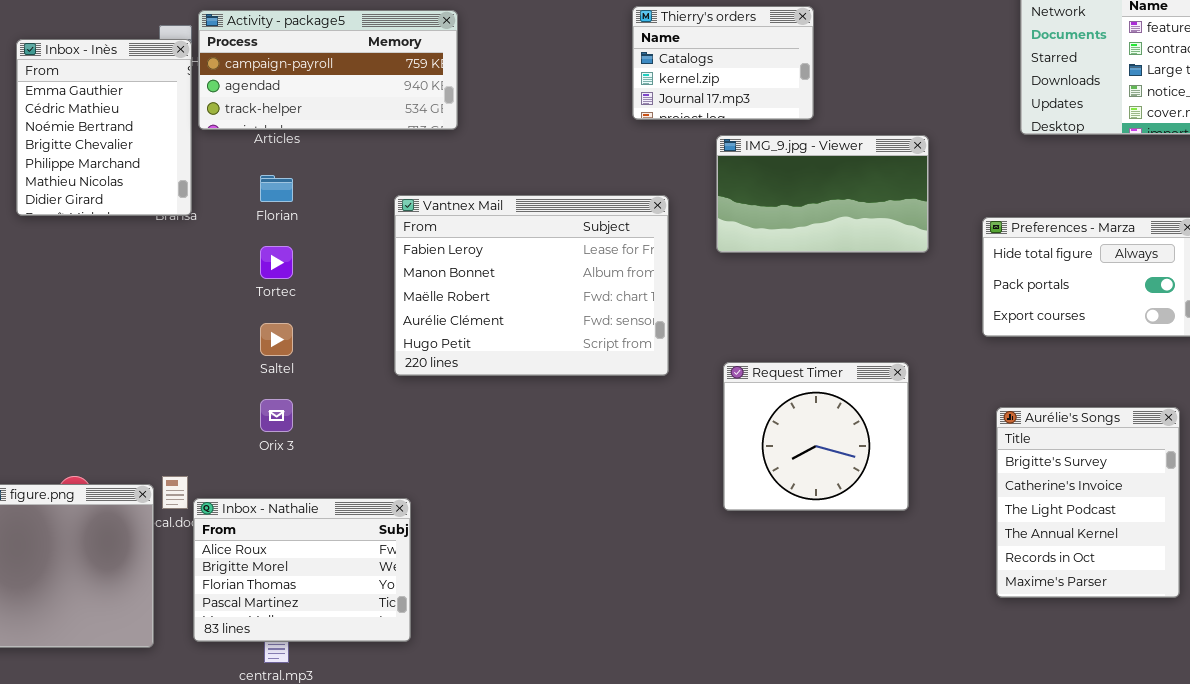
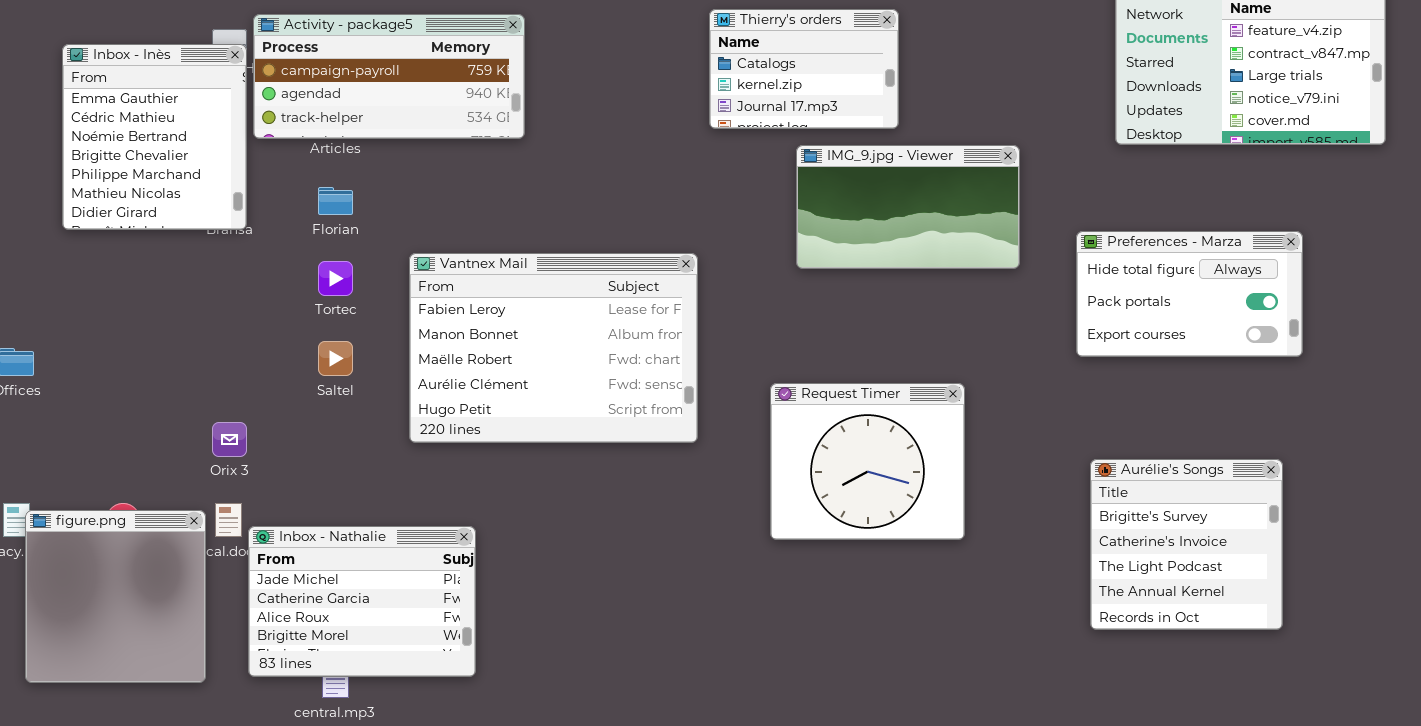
Vantnex Mail: [394,195,669,376] -> [409,253,698,443], moved
Request Timer: [723,362,909,511] -> [770,383,965,540], moved
Orix 3: [260,399,293,432] -> [212,422,247,457], moved
Aurélie's Songs: [996,407,1180,598] -> [1090,459,1283,630], resized
Inbox - Nathalie: [193,498,411,642] -> [248,526,476,677], scrolled up 2 rows

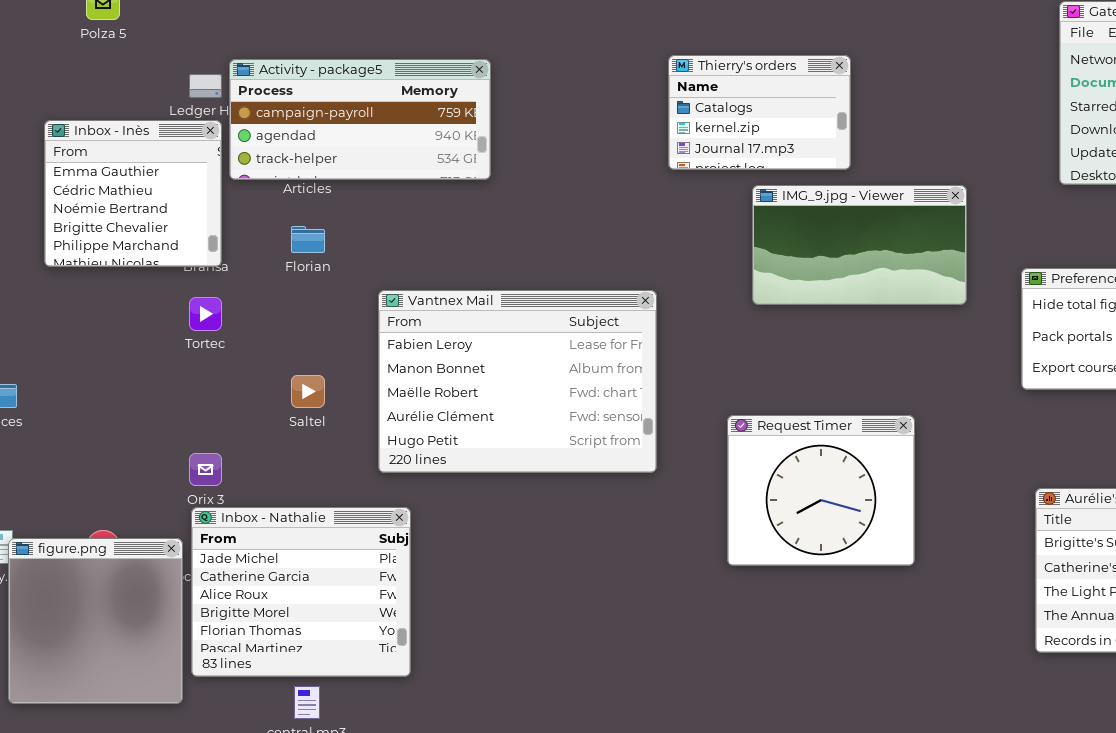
Inbox - Inès: [62,44,247,230] -> [44,120,222,267], resized
Tortec: [318,261,353,296] -> [189,297,222,331], moved
Inbox - Nathalie: [248,526,476,677] -> [191,507,411,677], moved, resized

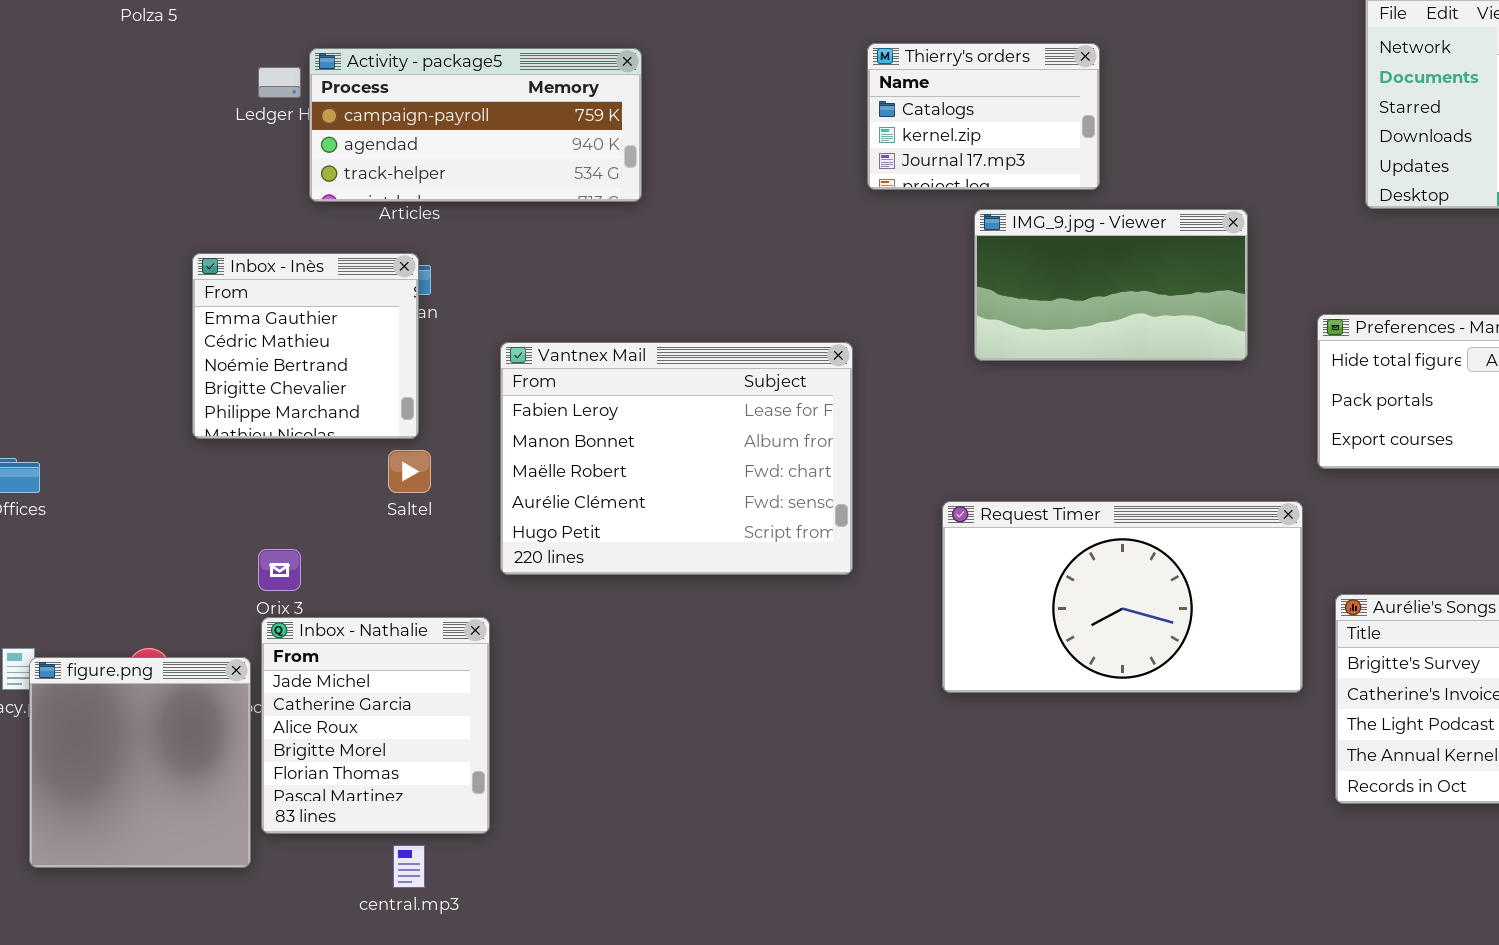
Inbox - Inès: [44,120,222,267] -> [192,253,419,439], moved
Request Timer: [727,415,915,566] -> [942,501,1303,693], resized
Inbox - Nathalie: [191,507,411,677] -> [261,617,490,834], resized

